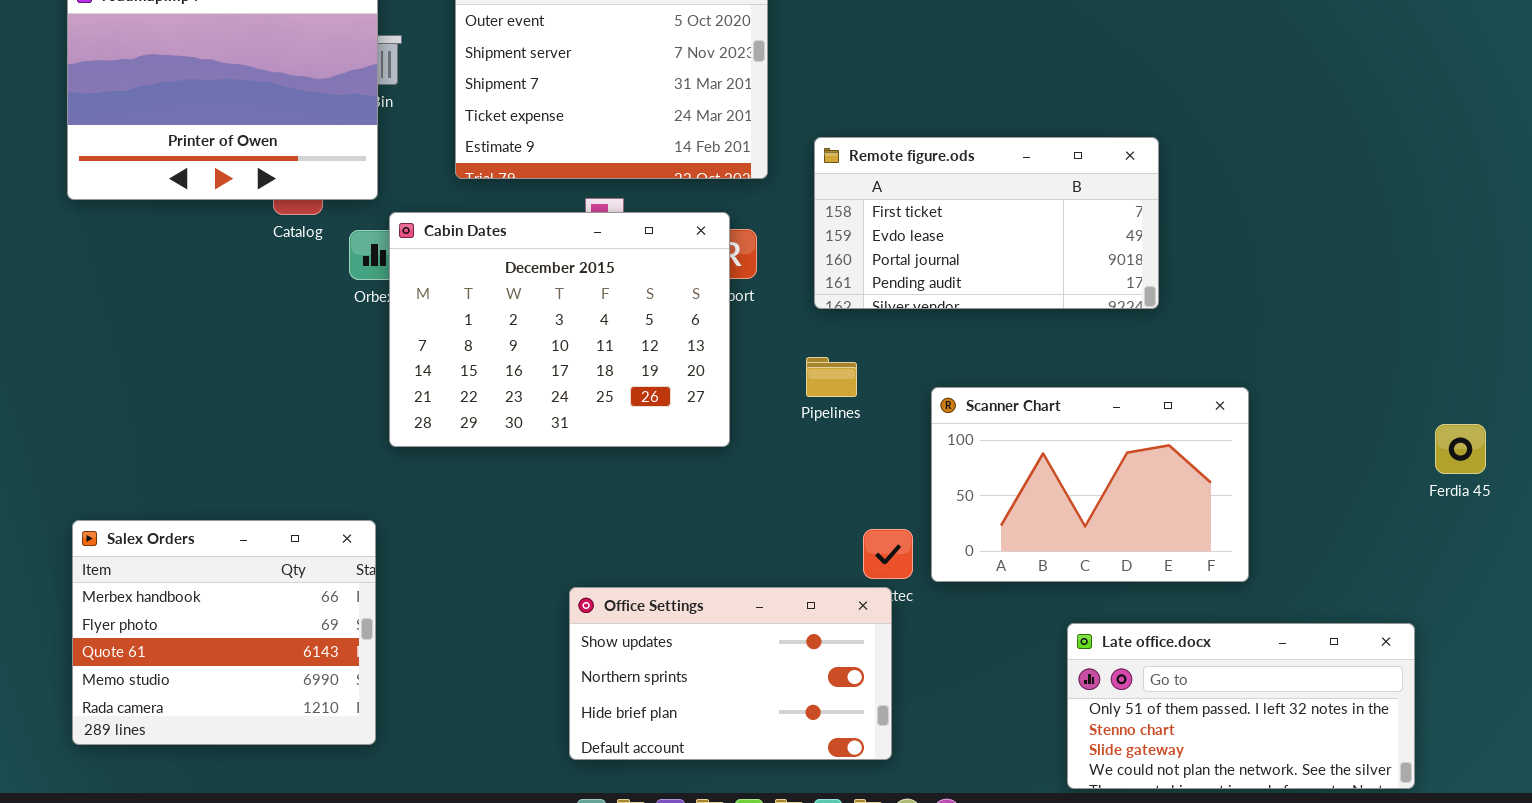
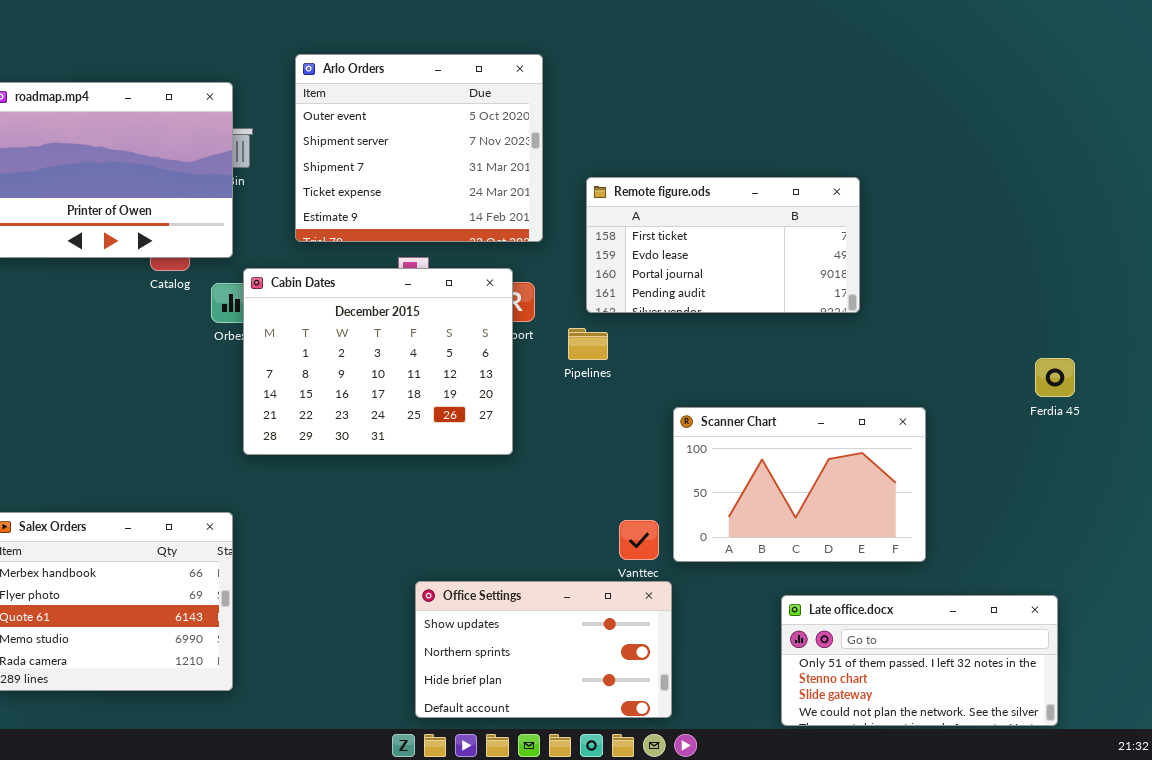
Remote figure.ods: [814,137,1159,309] -> [586,177,860,313], moved
Pipelines: [806,357,857,397] -> [568,328,608,360], moved
Ferdia 45: [1435,424,1486,474] -> [1035,358,1075,397], moved
Office Settings: [569,587,892,760] -> [415,581,672,718], moved

